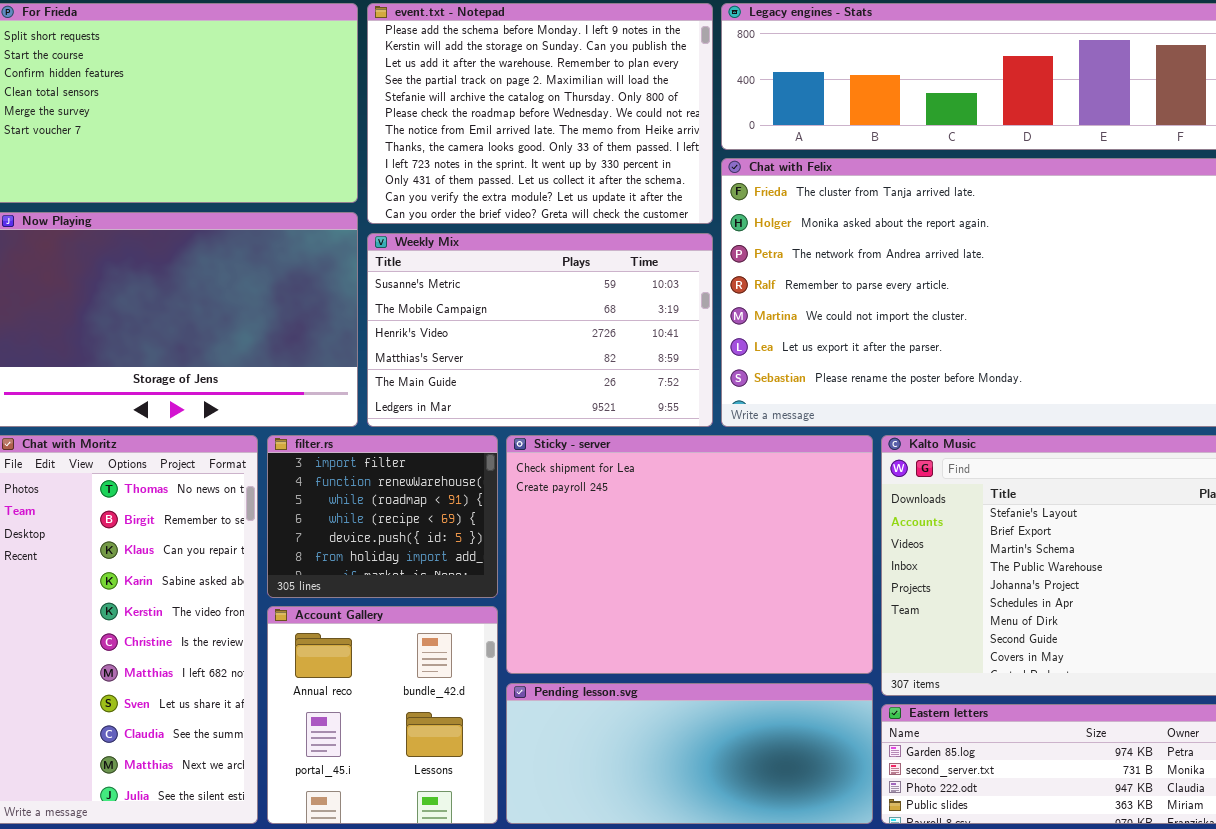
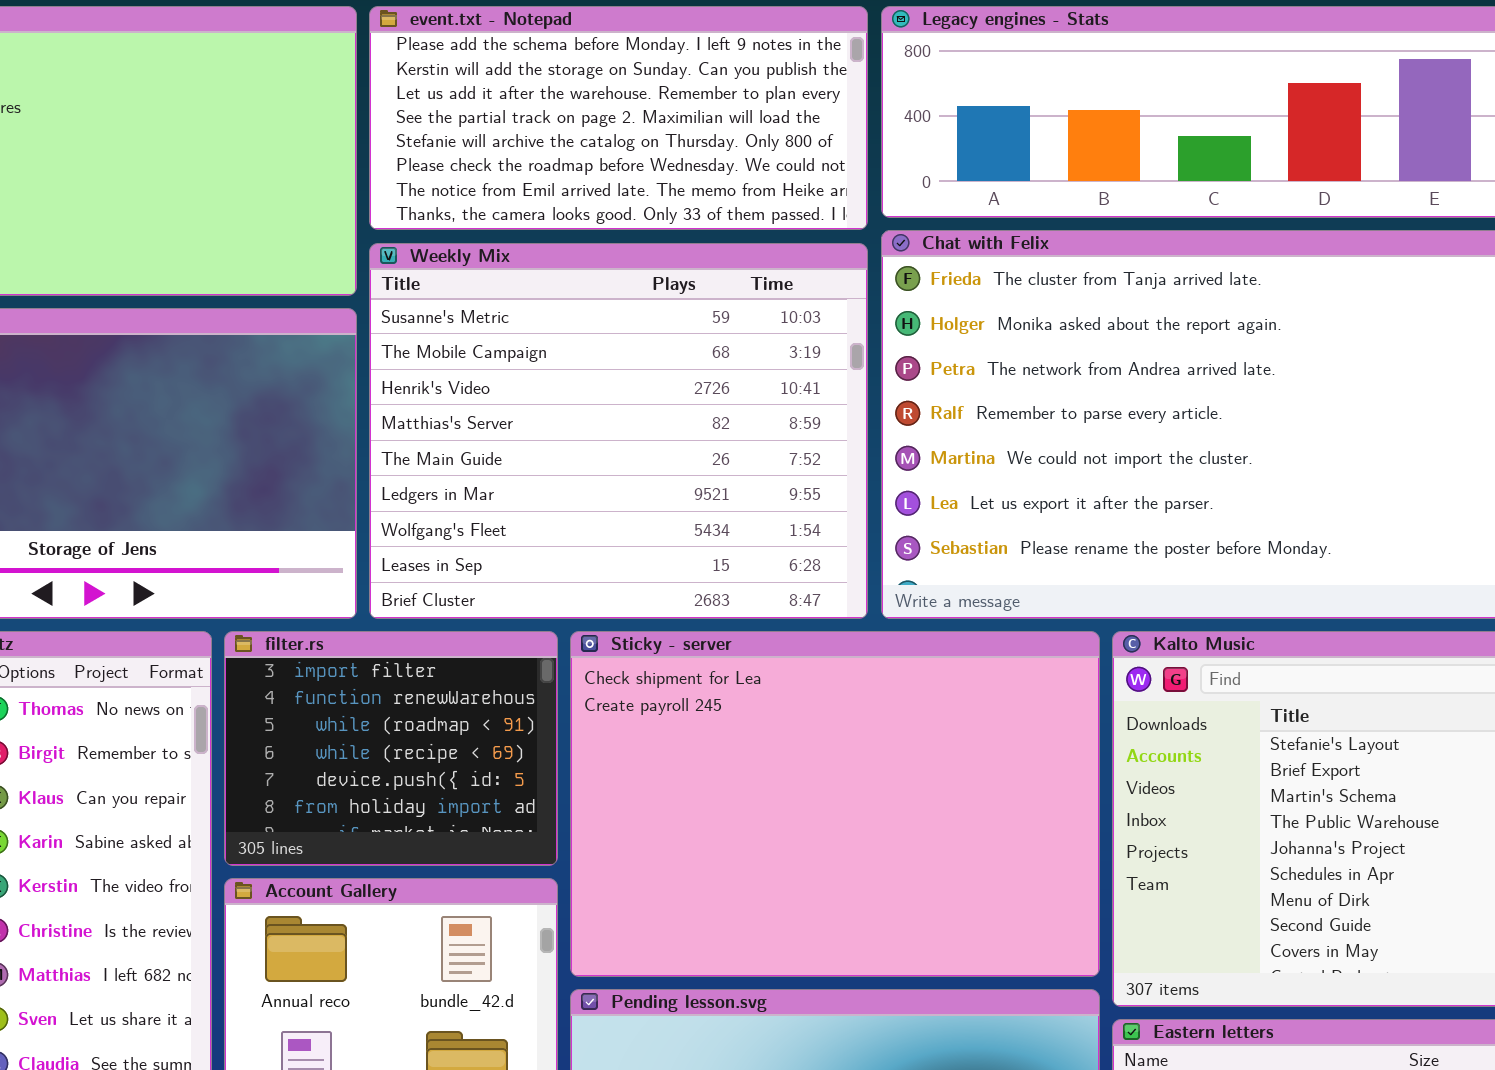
event.txt - Notepad: [367,3,713,224] -> [369,6,868,230], resized
Weekly Mix: [367,233,713,427] -> [369,243,868,619], resized

